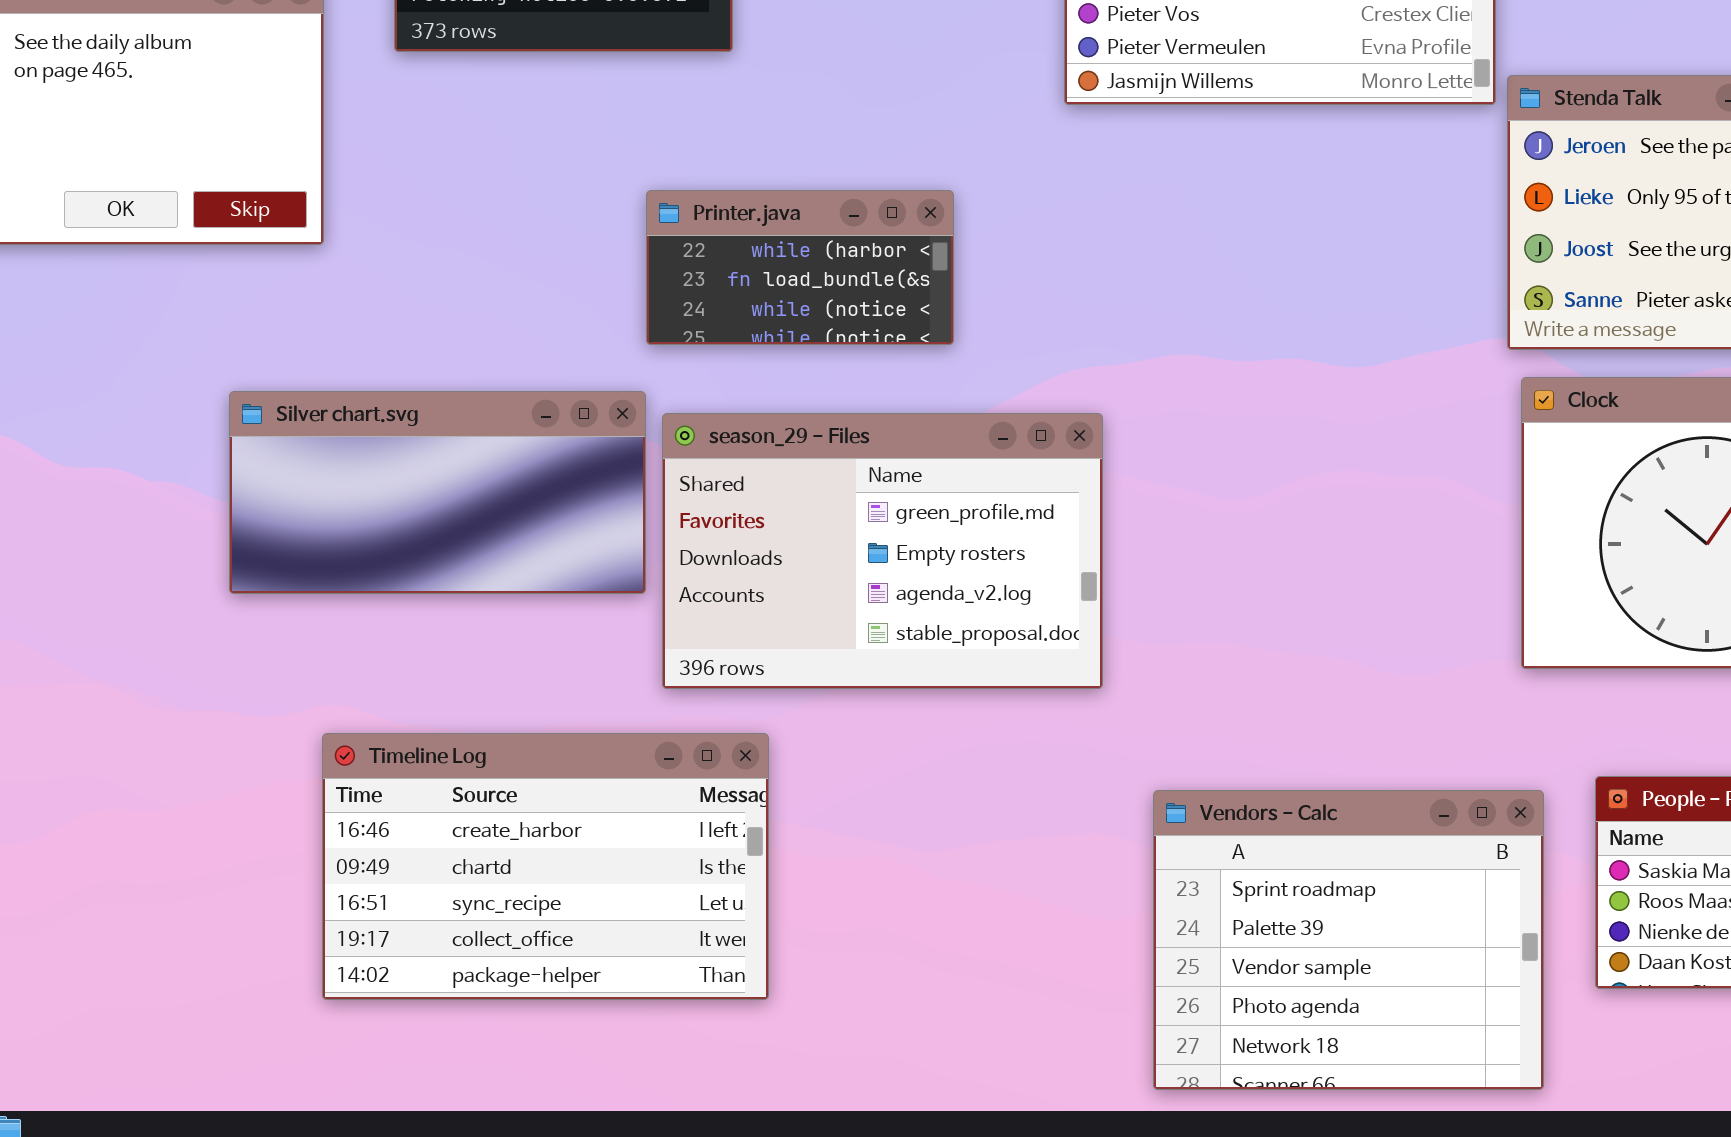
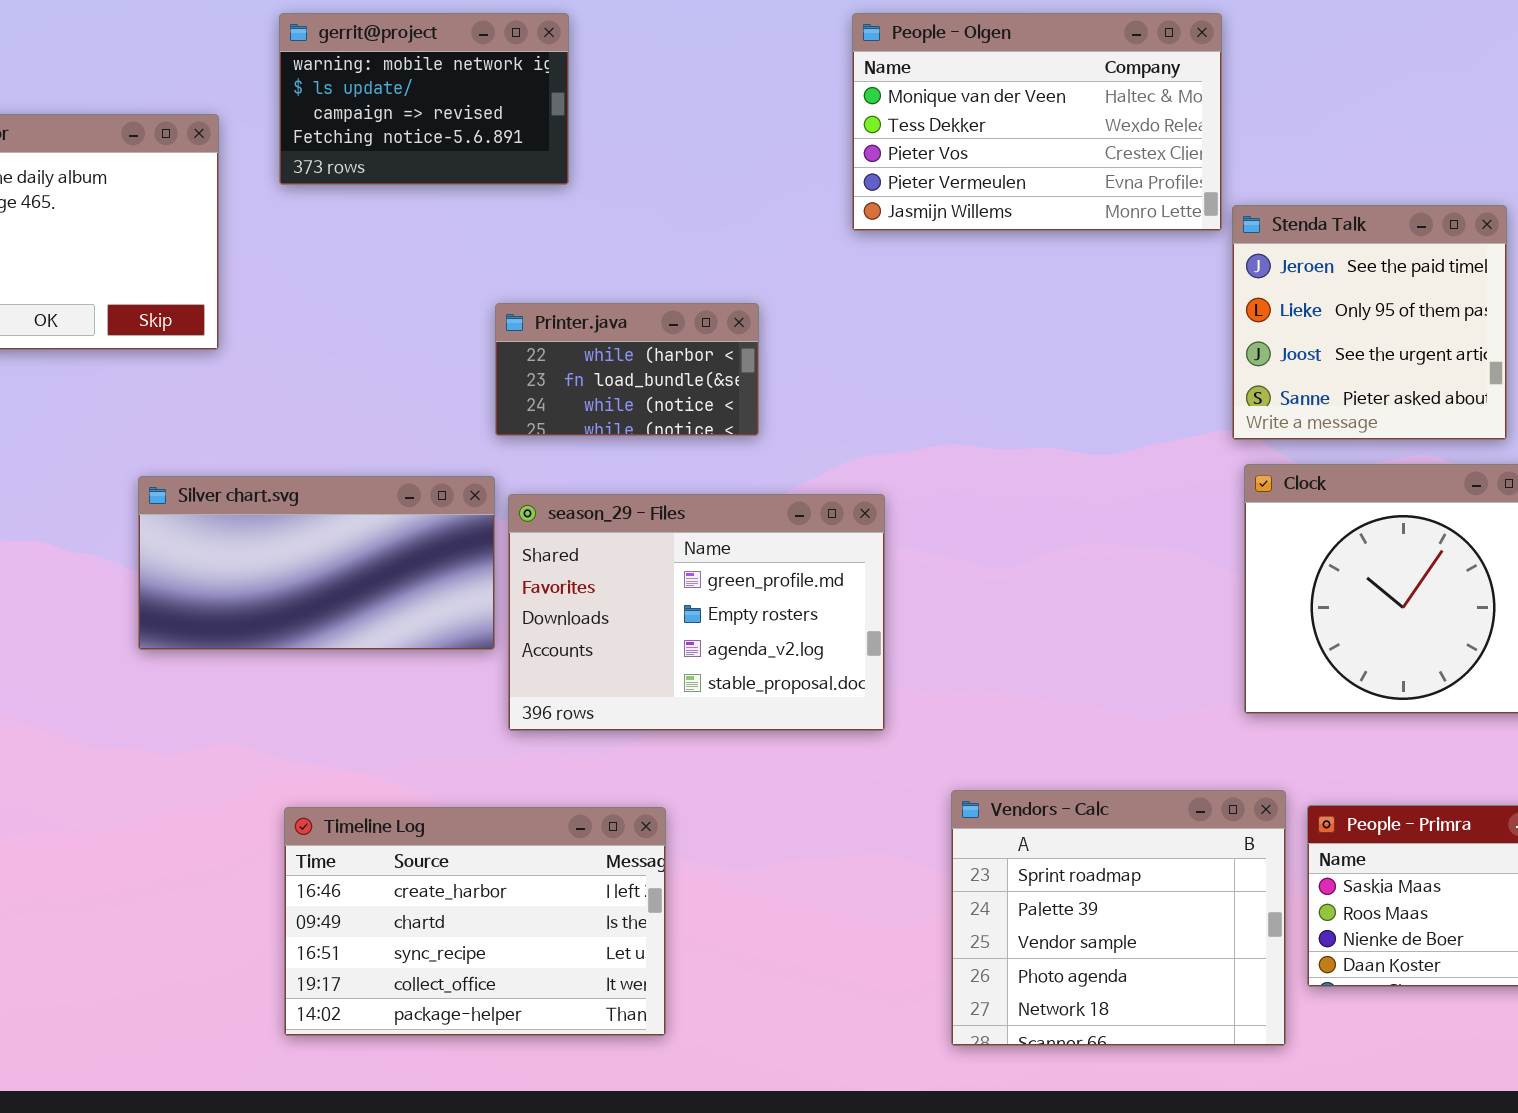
Timeline Log: [322,733,769,1000] -> [284,807,666,1036], moved
Vendors - Calc: [1153,790,1544,1090] -> [951,790,1286,1046], moved

